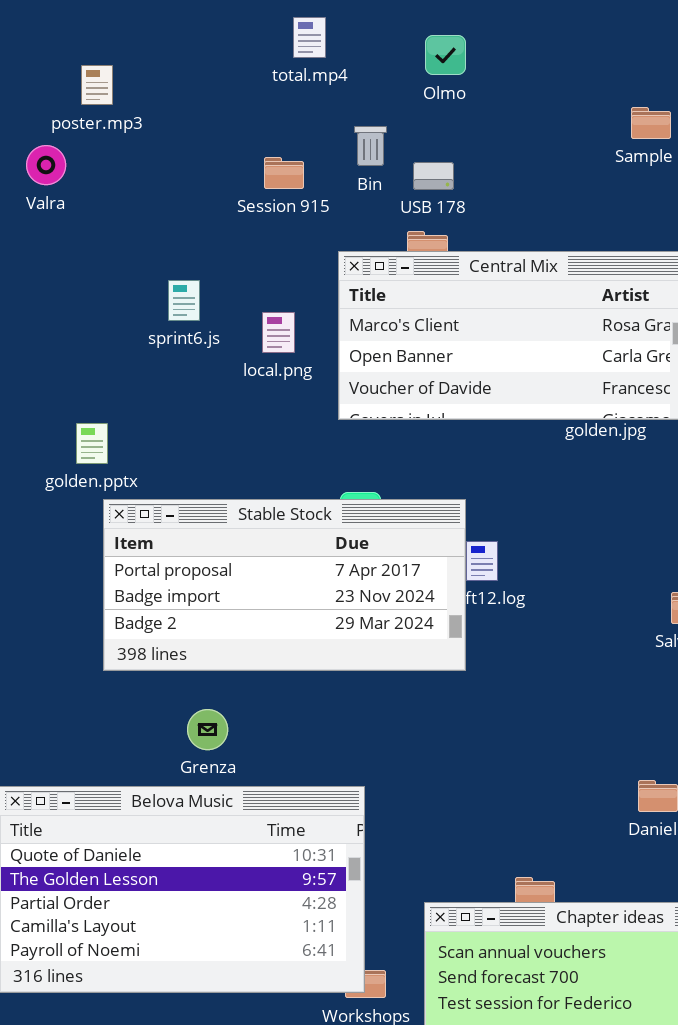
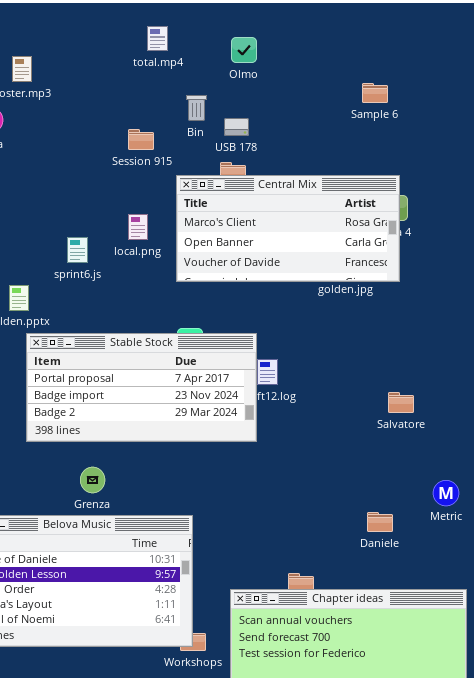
Session 915: [264,157,304,189] -> [128,129,154,150], moved
sprint6.js: [168,280,200,321] -> [67,237,88,263], moved

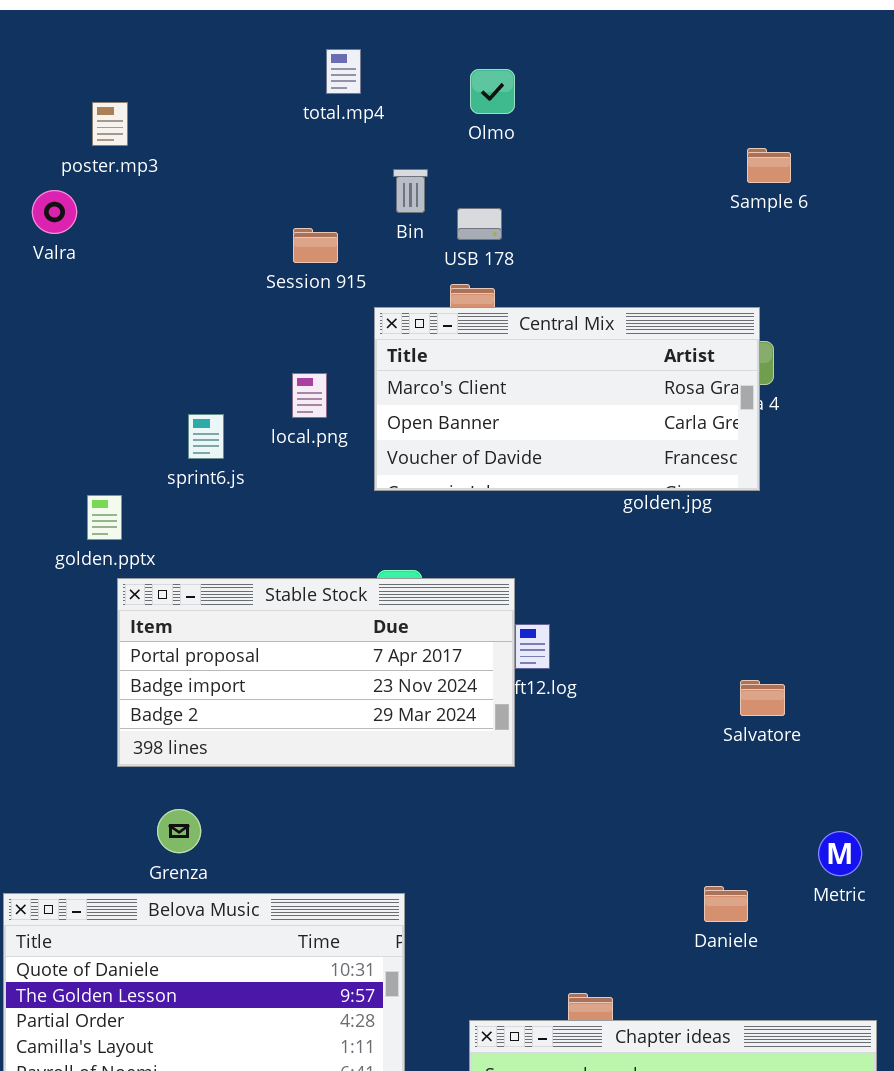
Sample 6: [362,83,388,103] -> [747,148,791,183], moved
Grenza: [80,467,105,493] -> [157,809,201,853], moved

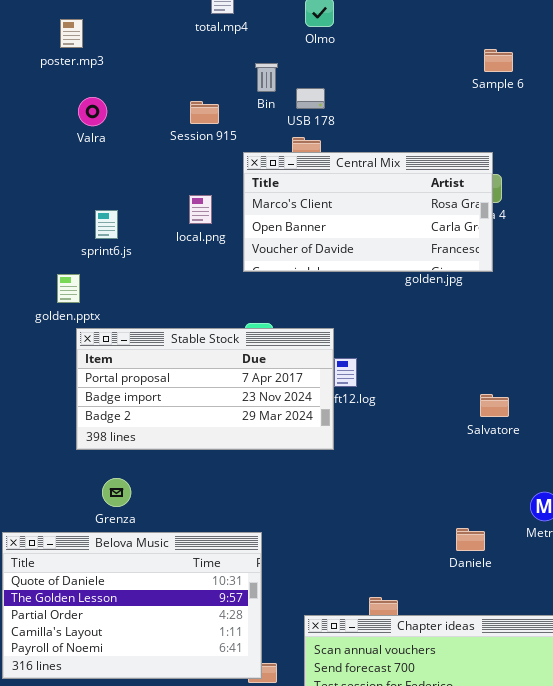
Valra: [32,190,77,234] -> [78,97,107,126], moved
sprint6.js: [188,414,224,459] -> [95,210,118,239], moved

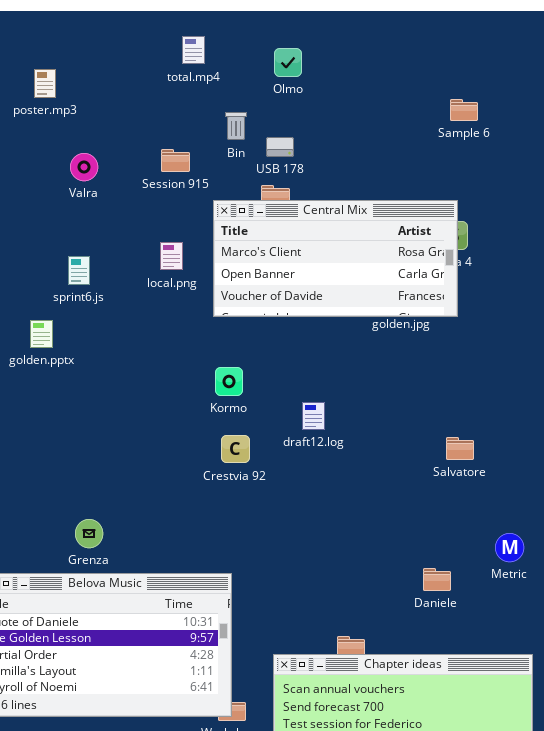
Valra: [78,97,107,126] -> [70,153,98,181], moved
Stable Stock: [76,328,334,450] -> none, closed

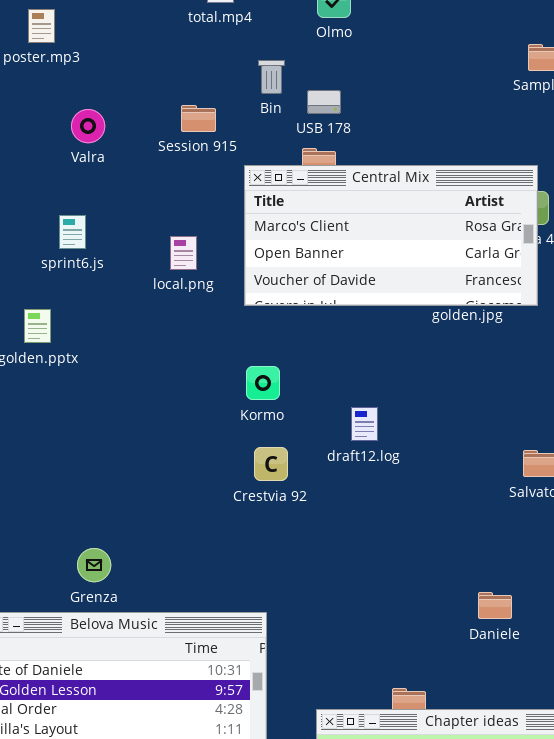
local.png: [160,242,183,270] -> [170,236,197,270], moved
sprint6.js: [68,256,90,285] -> [59,215,86,249], moved
Daniele: [423,568,451,591] -> [478,592,512,619], moved

